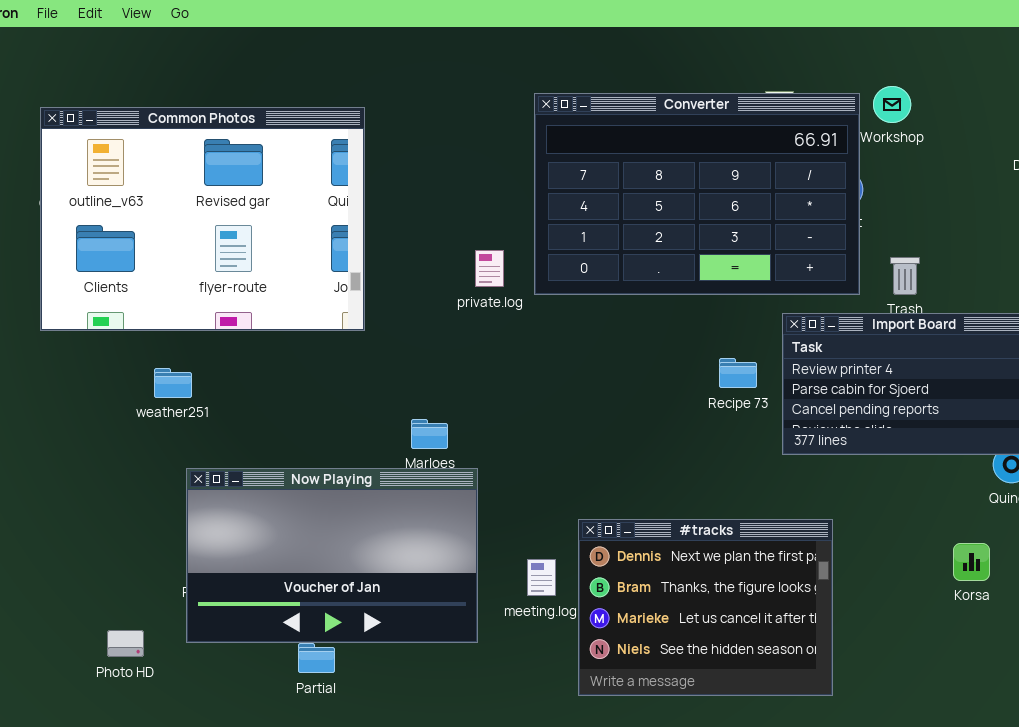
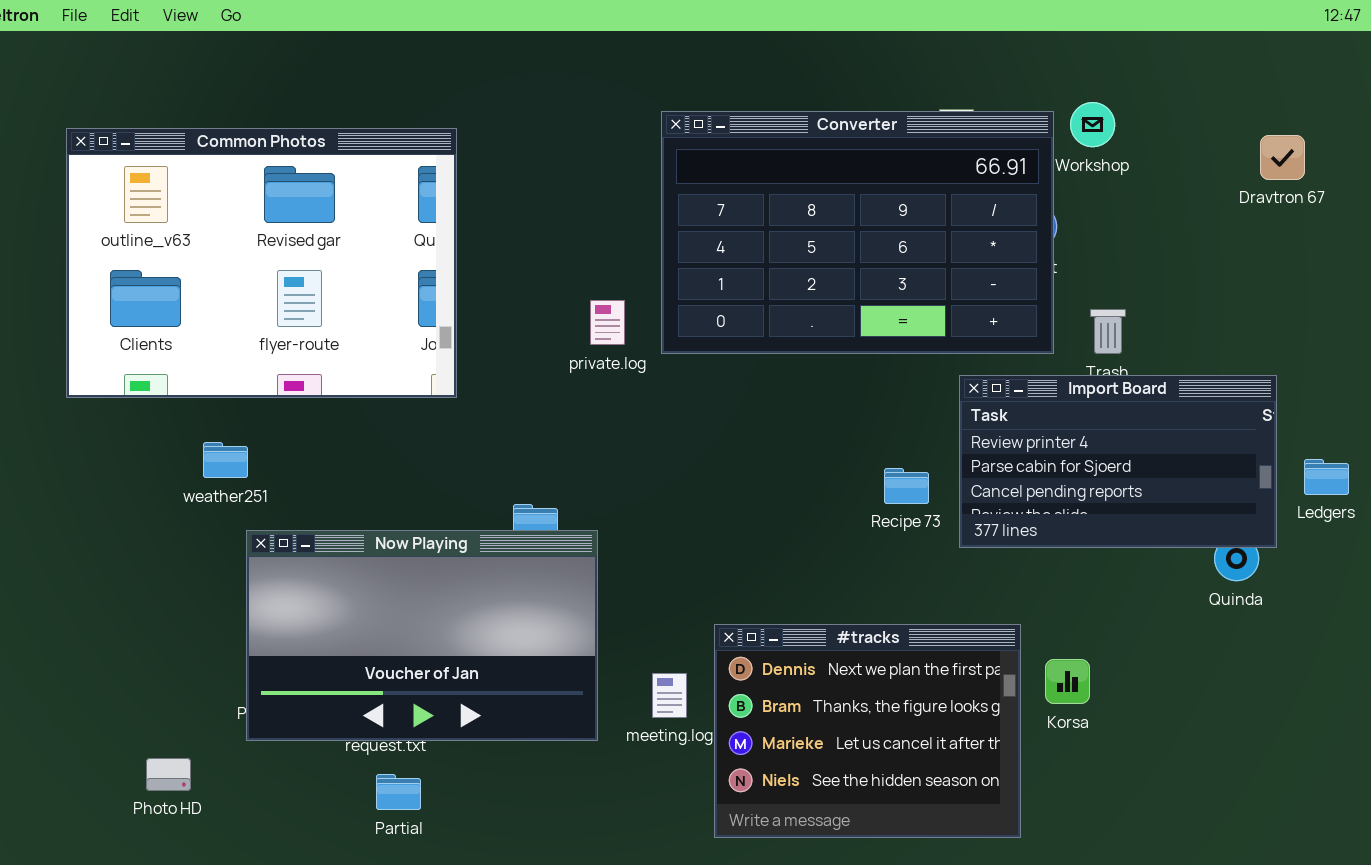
Recipe 73: [719,358,757,388] -> [884,468,929,504], moved
Now Playing: [186,468,478,643] -> [246,530,598,741], moved
Korsa: [953,543,990,581] -> [1045,659,1090,704], moved

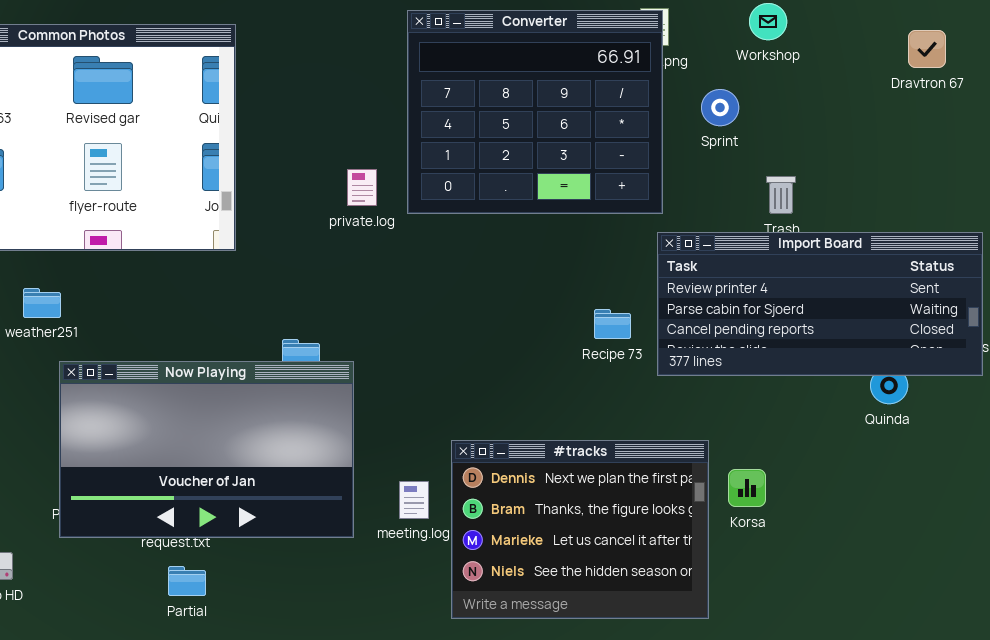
Converter: [661,111,1054,354] -> [407,10,663,214], resized
Import Board: [959,375,1277,548] -> [657,232,983,376], resized

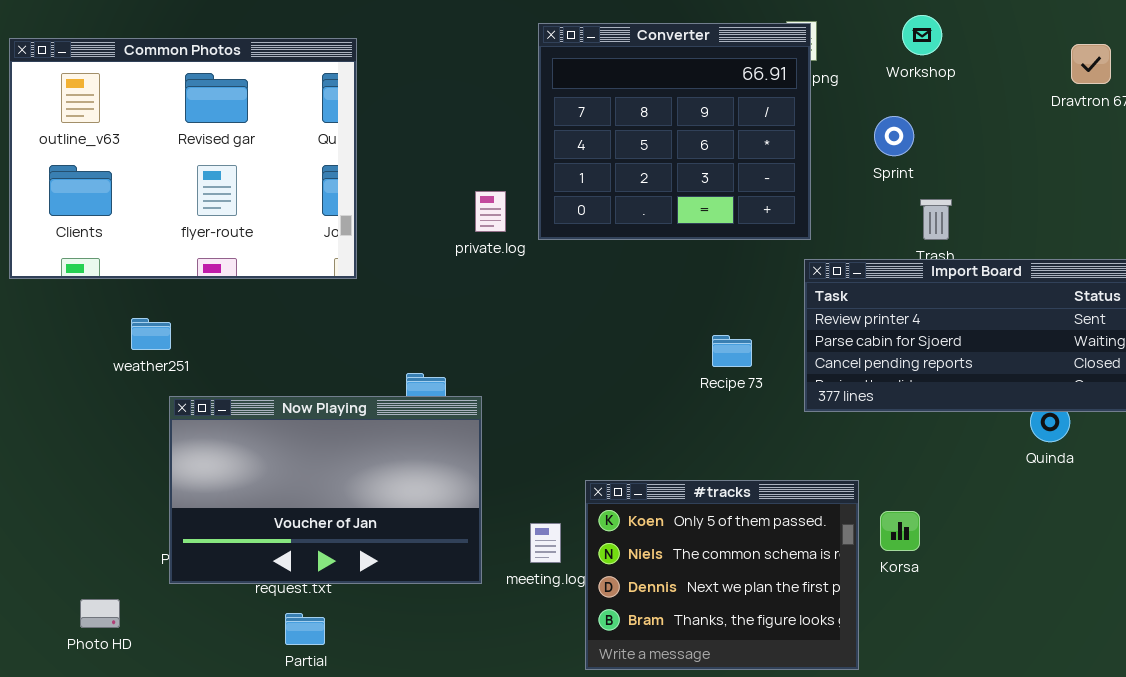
Sprint: [701,89,739,126] -> [874,116,914,156], moved
Recipe 73: [594,309,631,339] -> [712,335,752,367], moved
#tracks: [451,440,709,619] -> [585,480,859,670], scrolled up 2 rows

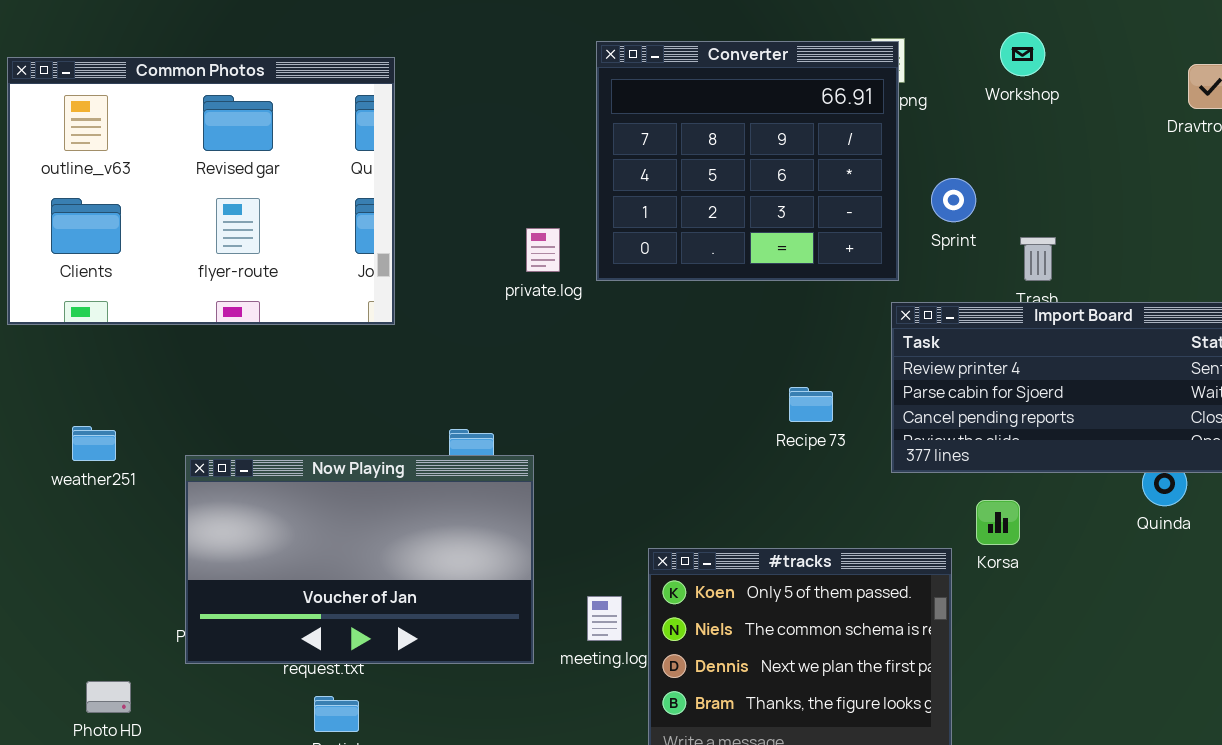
Sprint: [874,116,914,156] -> [931,178,976,222], moved
weather251: [131,318,171,350] -> [72,426,116,461], moved
Korsa: [880,511,920,551] -> [976,500,1020,545], moved

